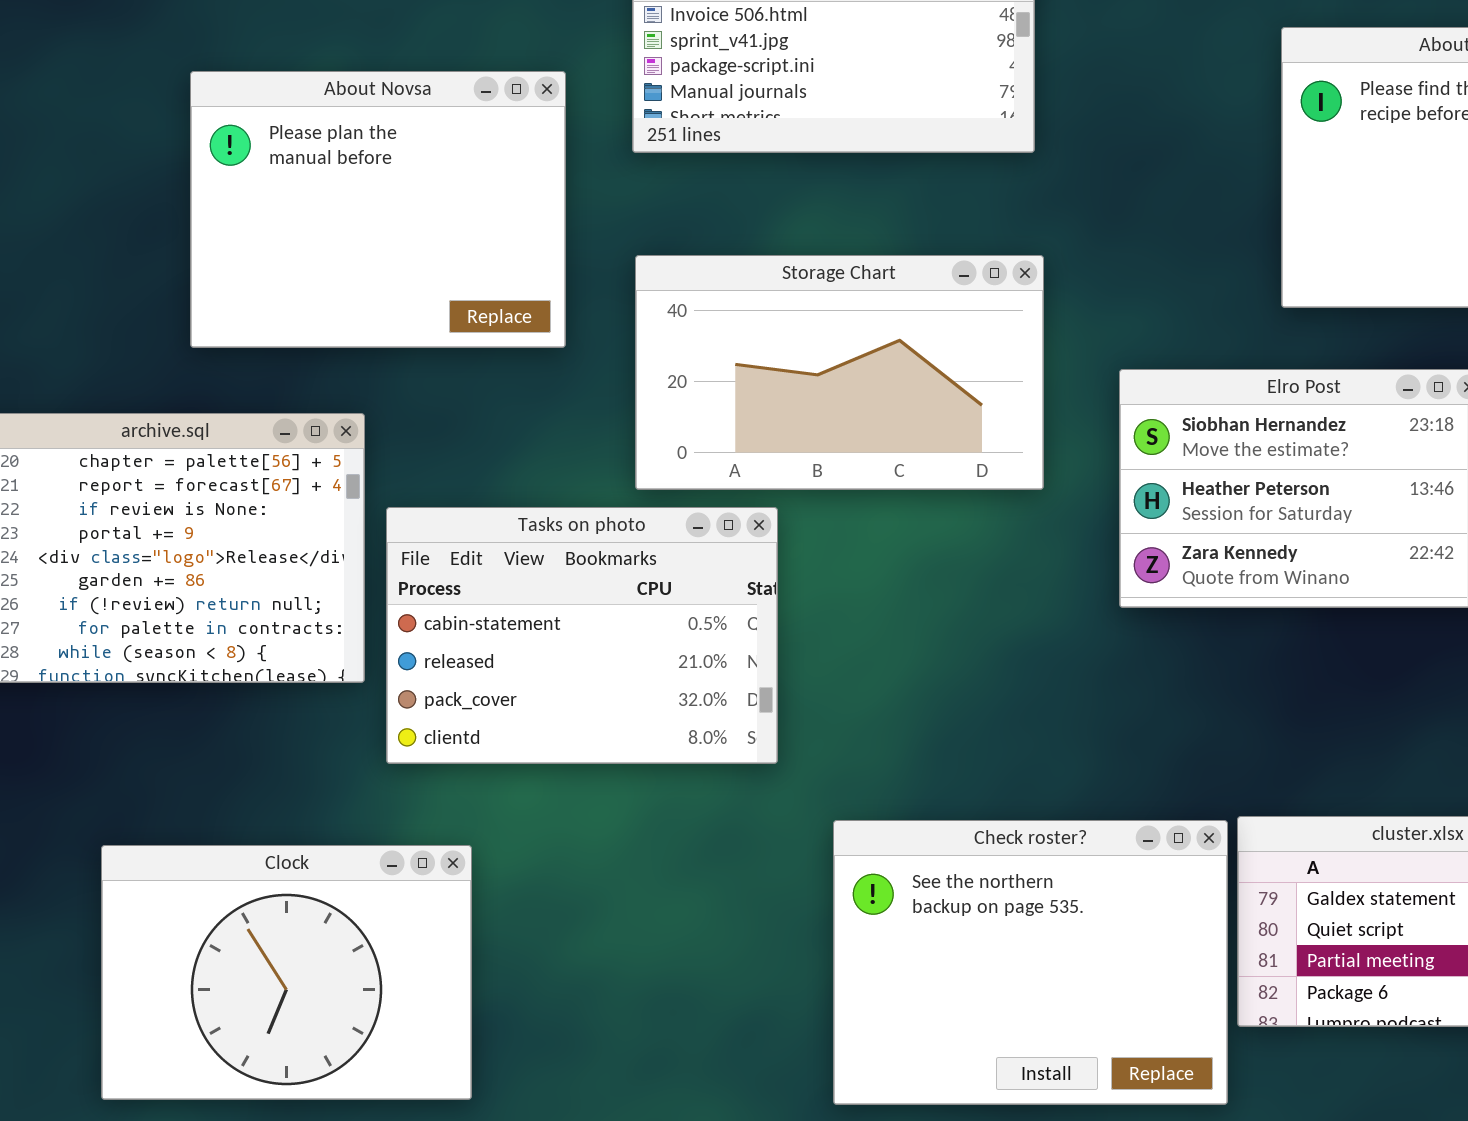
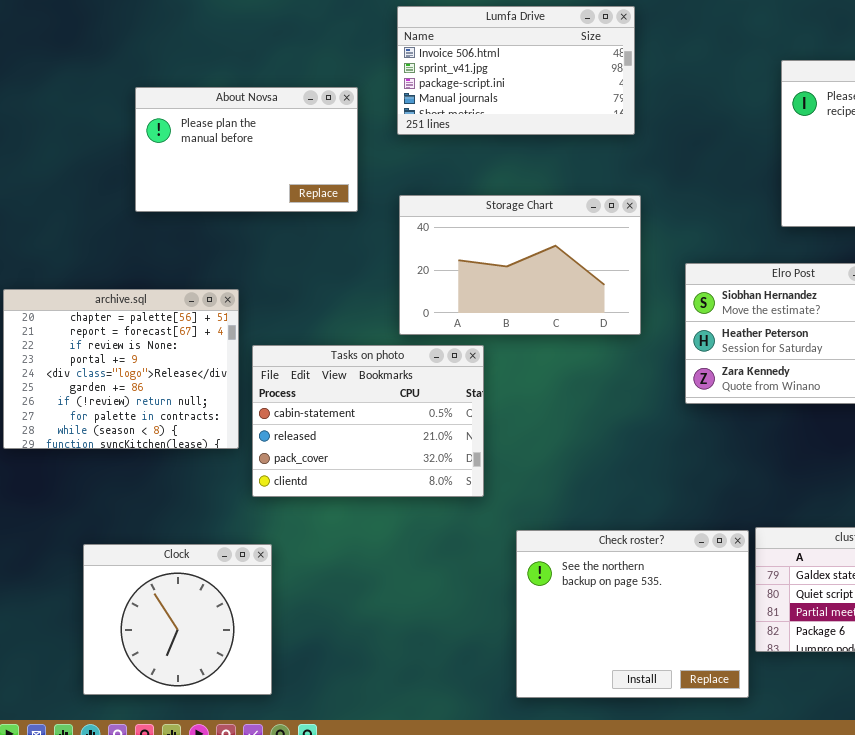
About Novsa: [190,71,566,348] -> [135,87,358,212], resized
Clock: [101,845,472,1100] -> [83,544,272,695], resized

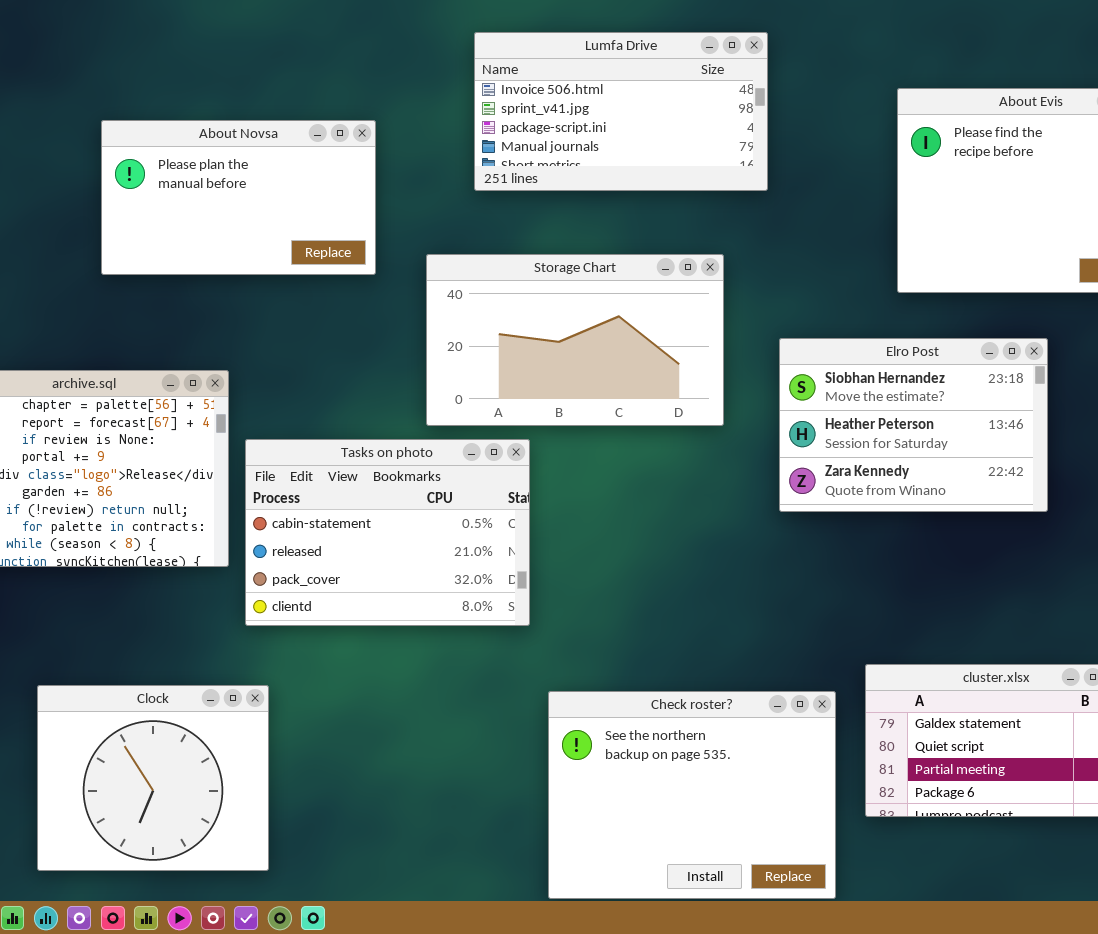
Lumfa Drive: [397,6,635,135] -> [474,32,768,191], moved
Check roster?: [516,530,749,698] -> [548,691,836,899], moved

